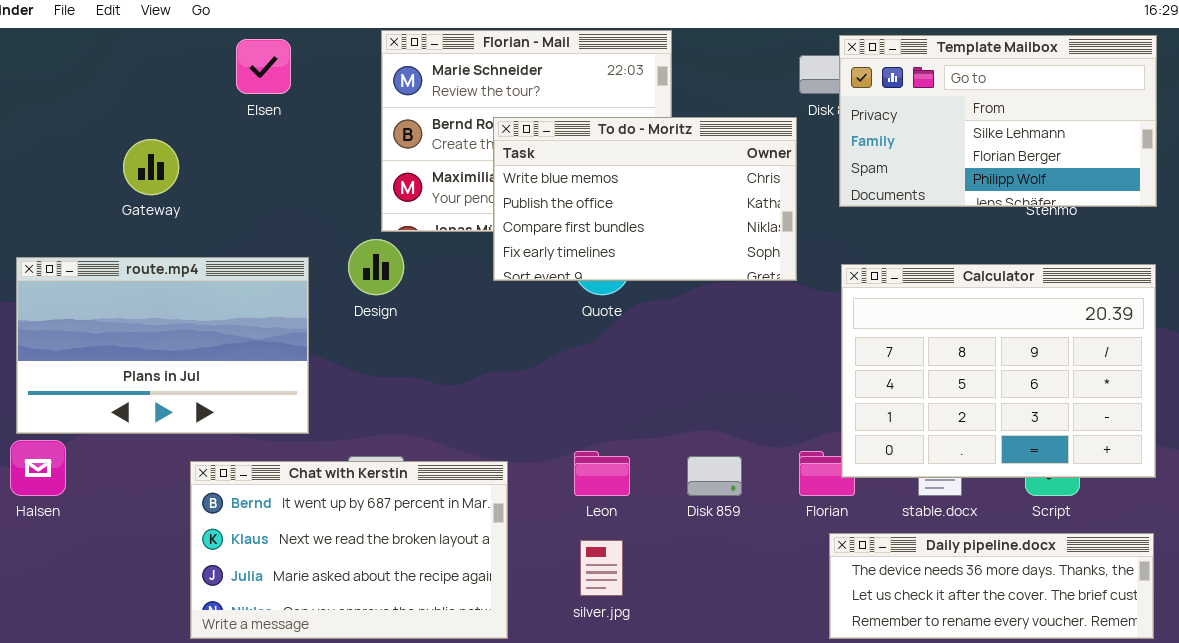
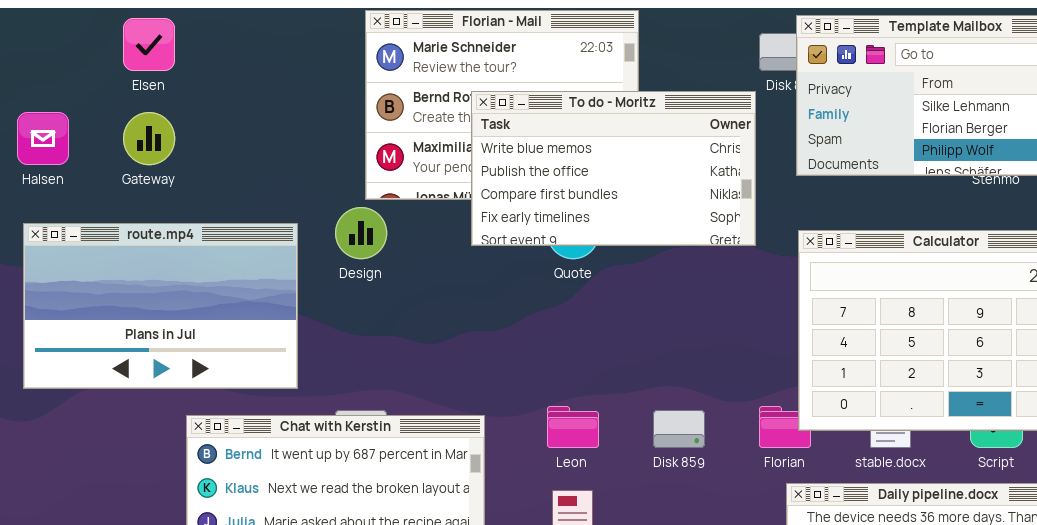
Elsen: [236,39,291,94] -> [123,18,175,71], moved
Halsen: [10,440,66,496] -> [17,112,69,165], moved

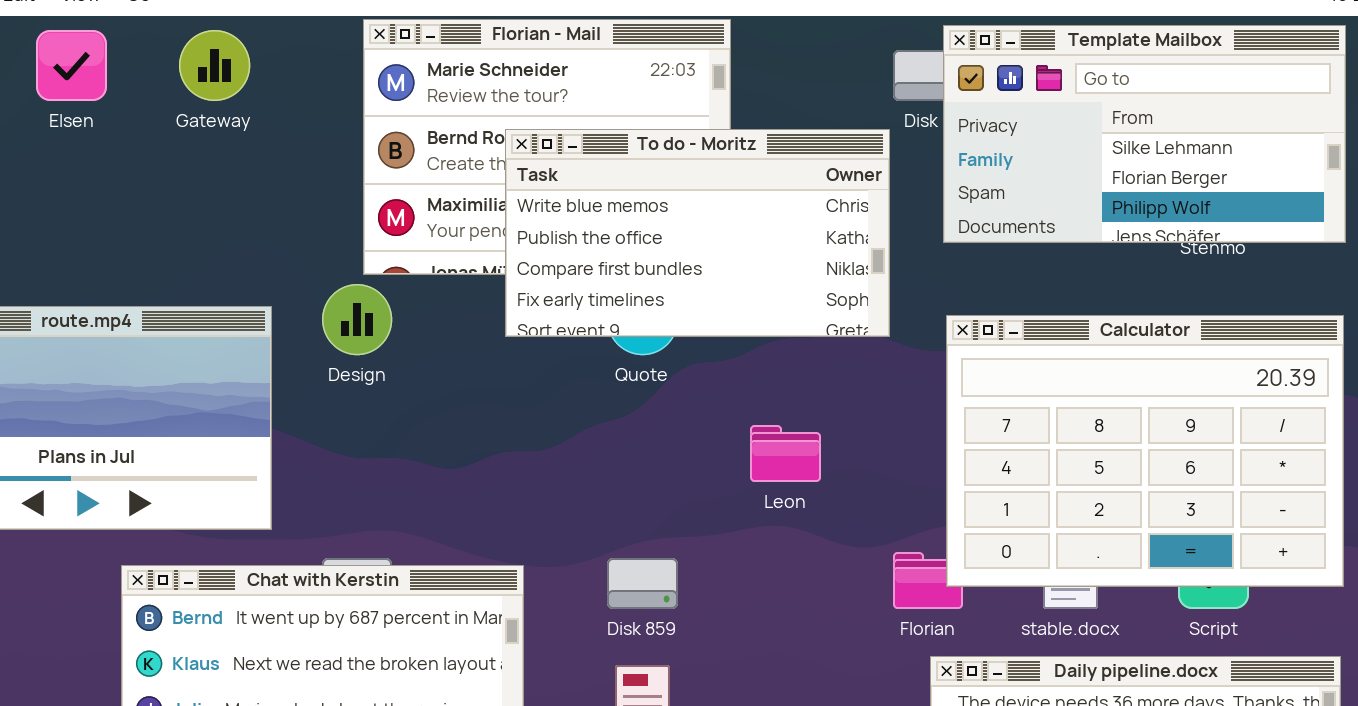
Gateway: [123,112,175,165] -> [179,30,250,101], moved
Leon: [547,406,599,448] -> [750,425,821,482], moved
Disk 859: [653,410,705,448] -> [607,558,678,609], moved

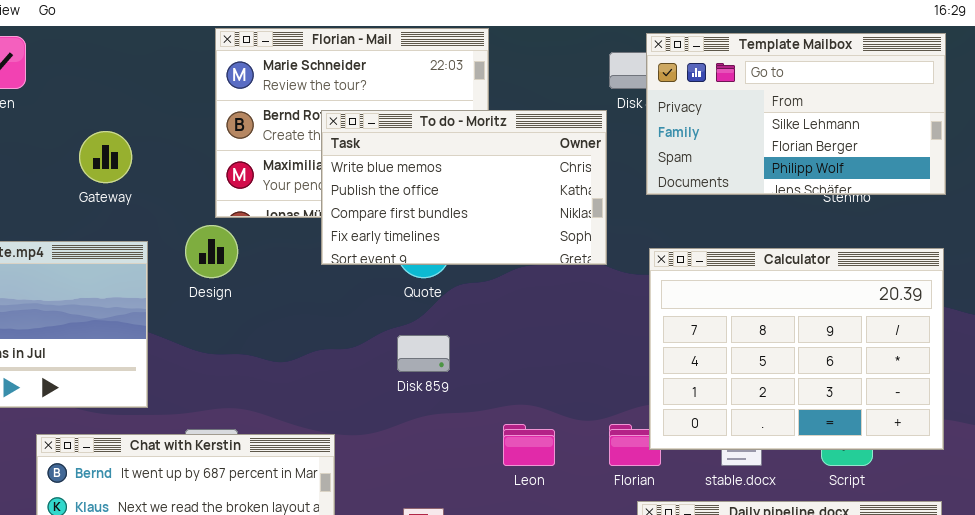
Gateway: [179,30,250,101] -> [79,131,132,183], moved
Leon: [750,425,821,482] -> [503,424,555,466], moved
Disk 859: [607,558,678,609] -> [397,335,450,372], moved

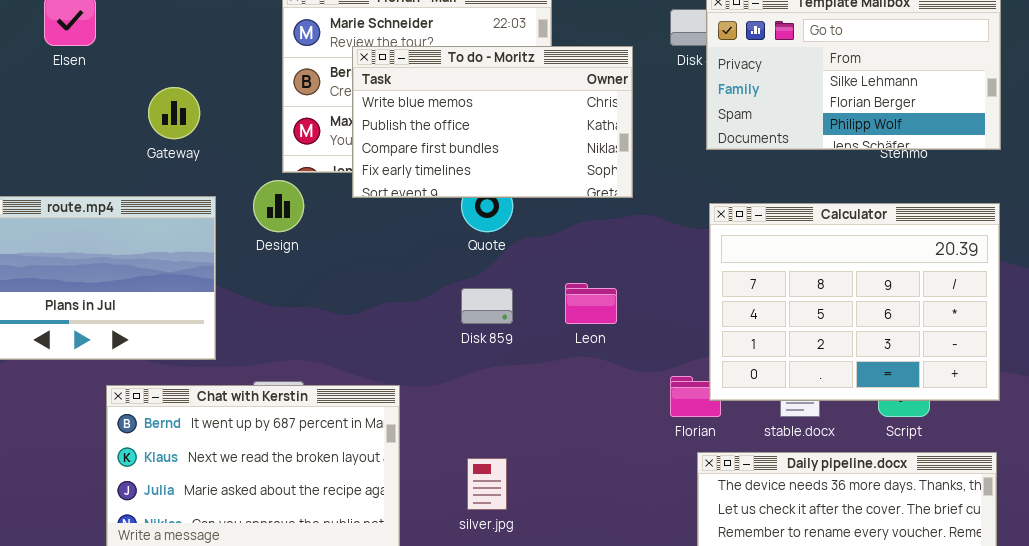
To do - Moritz: [321,110,607,265] -> [352,46,633,198], moved
Leon: [503,424,555,466] -> [565,283,617,324], moved

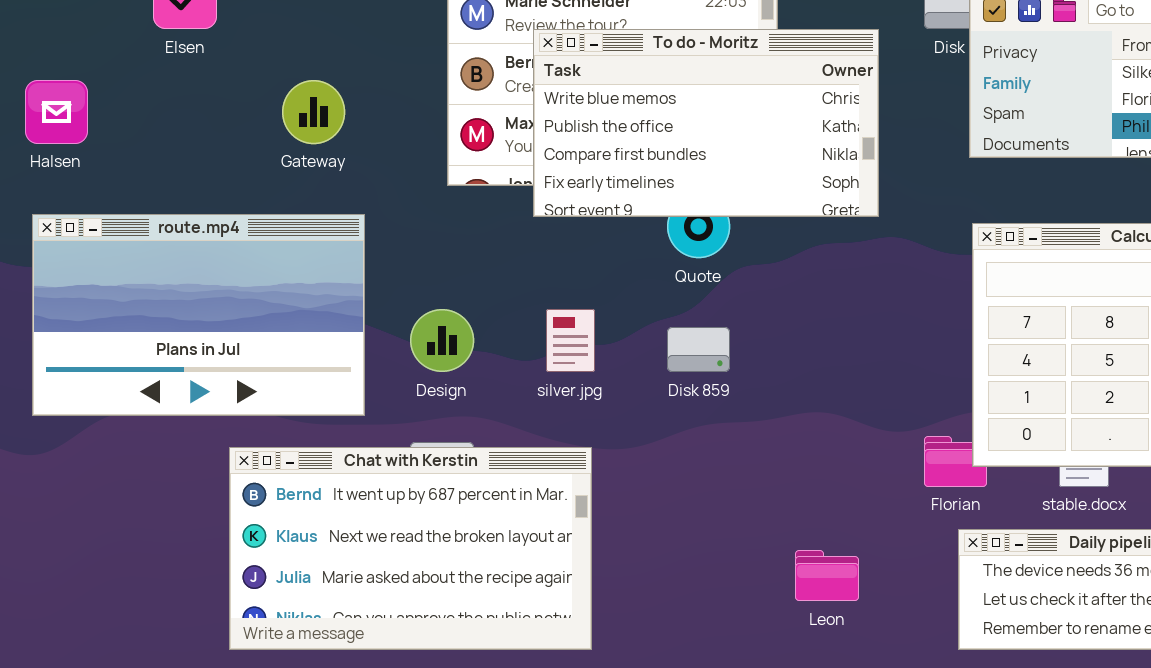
Design: [253,180,304,232] -> [410,309,474,372], moved
Leon: [565,283,617,324] -> [795,550,859,601], moved
silver.jpg: [467,458,507,510] -> [546,309,595,372], moved

